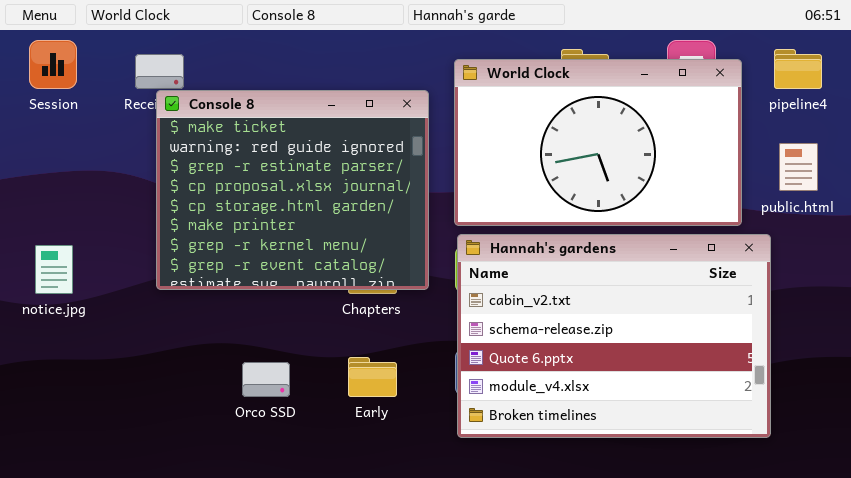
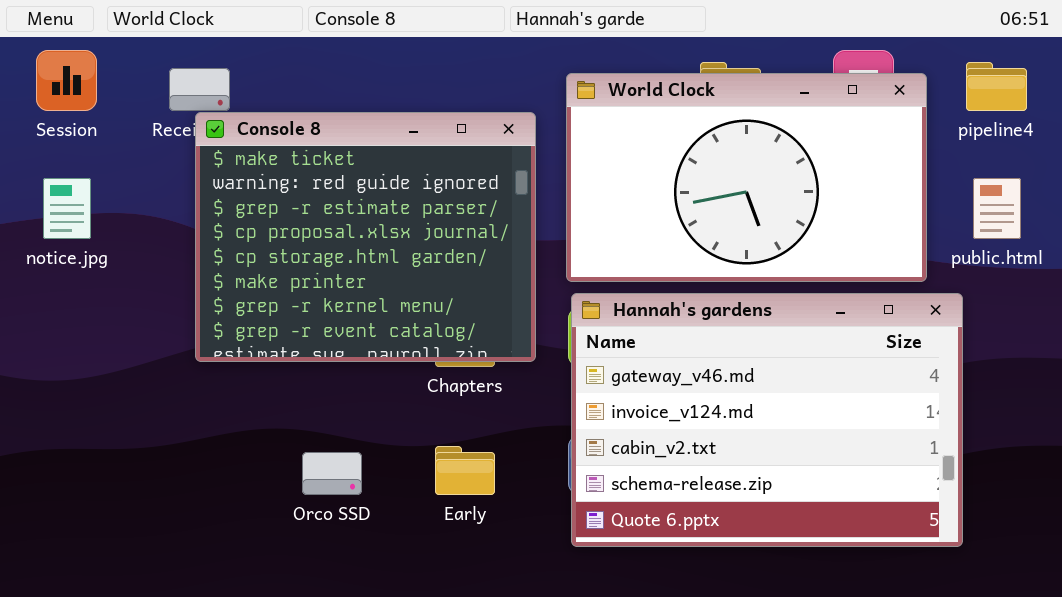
Hannah's gardens: [457,234,771,438] -> [571,293,963,547], scrolled up 2 rows
notice.jpg: [35,245,73,294] -> [43,178,91,239], moved

